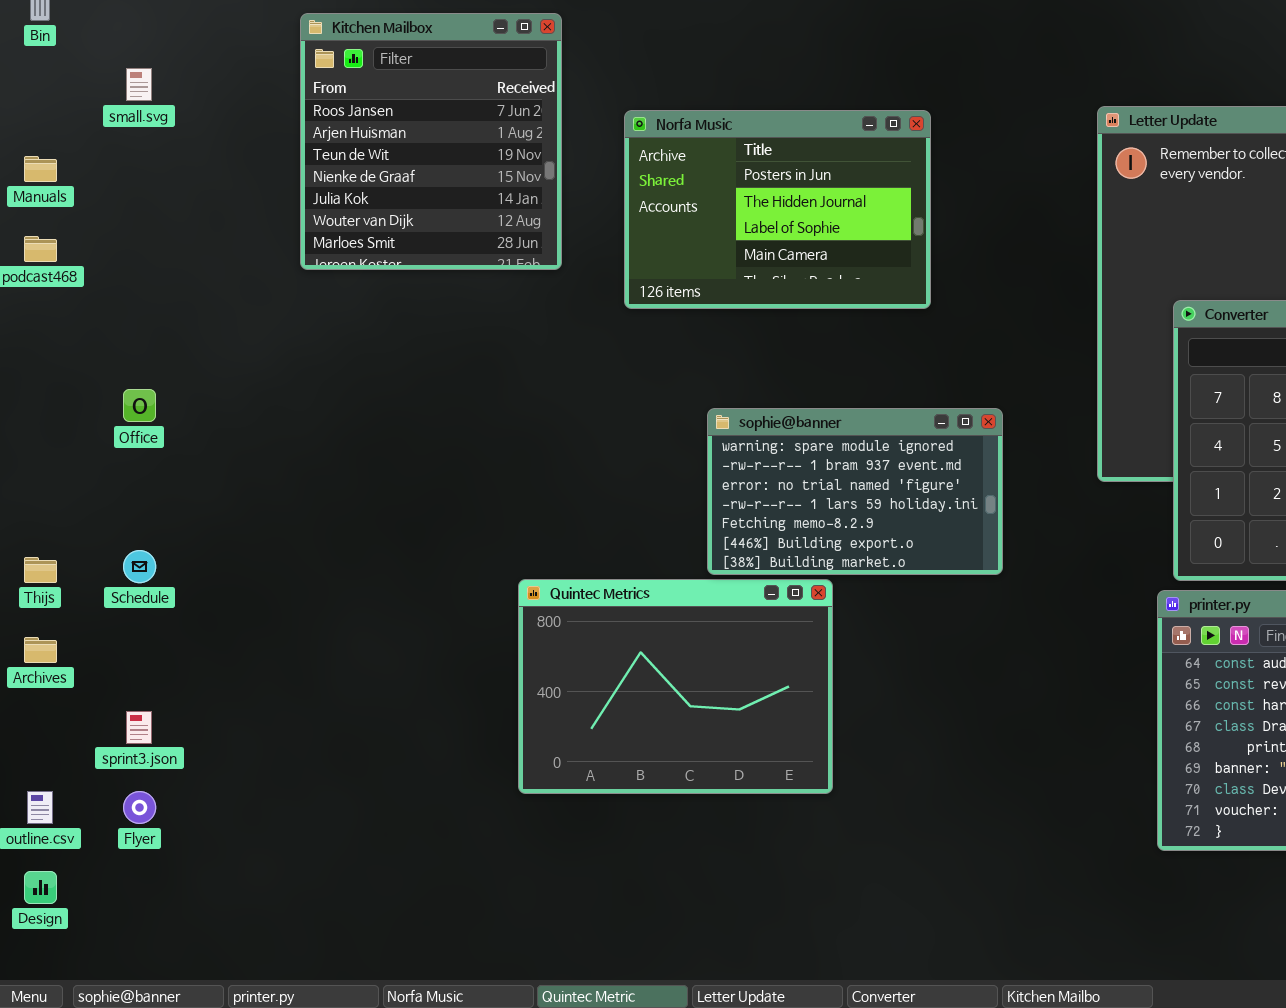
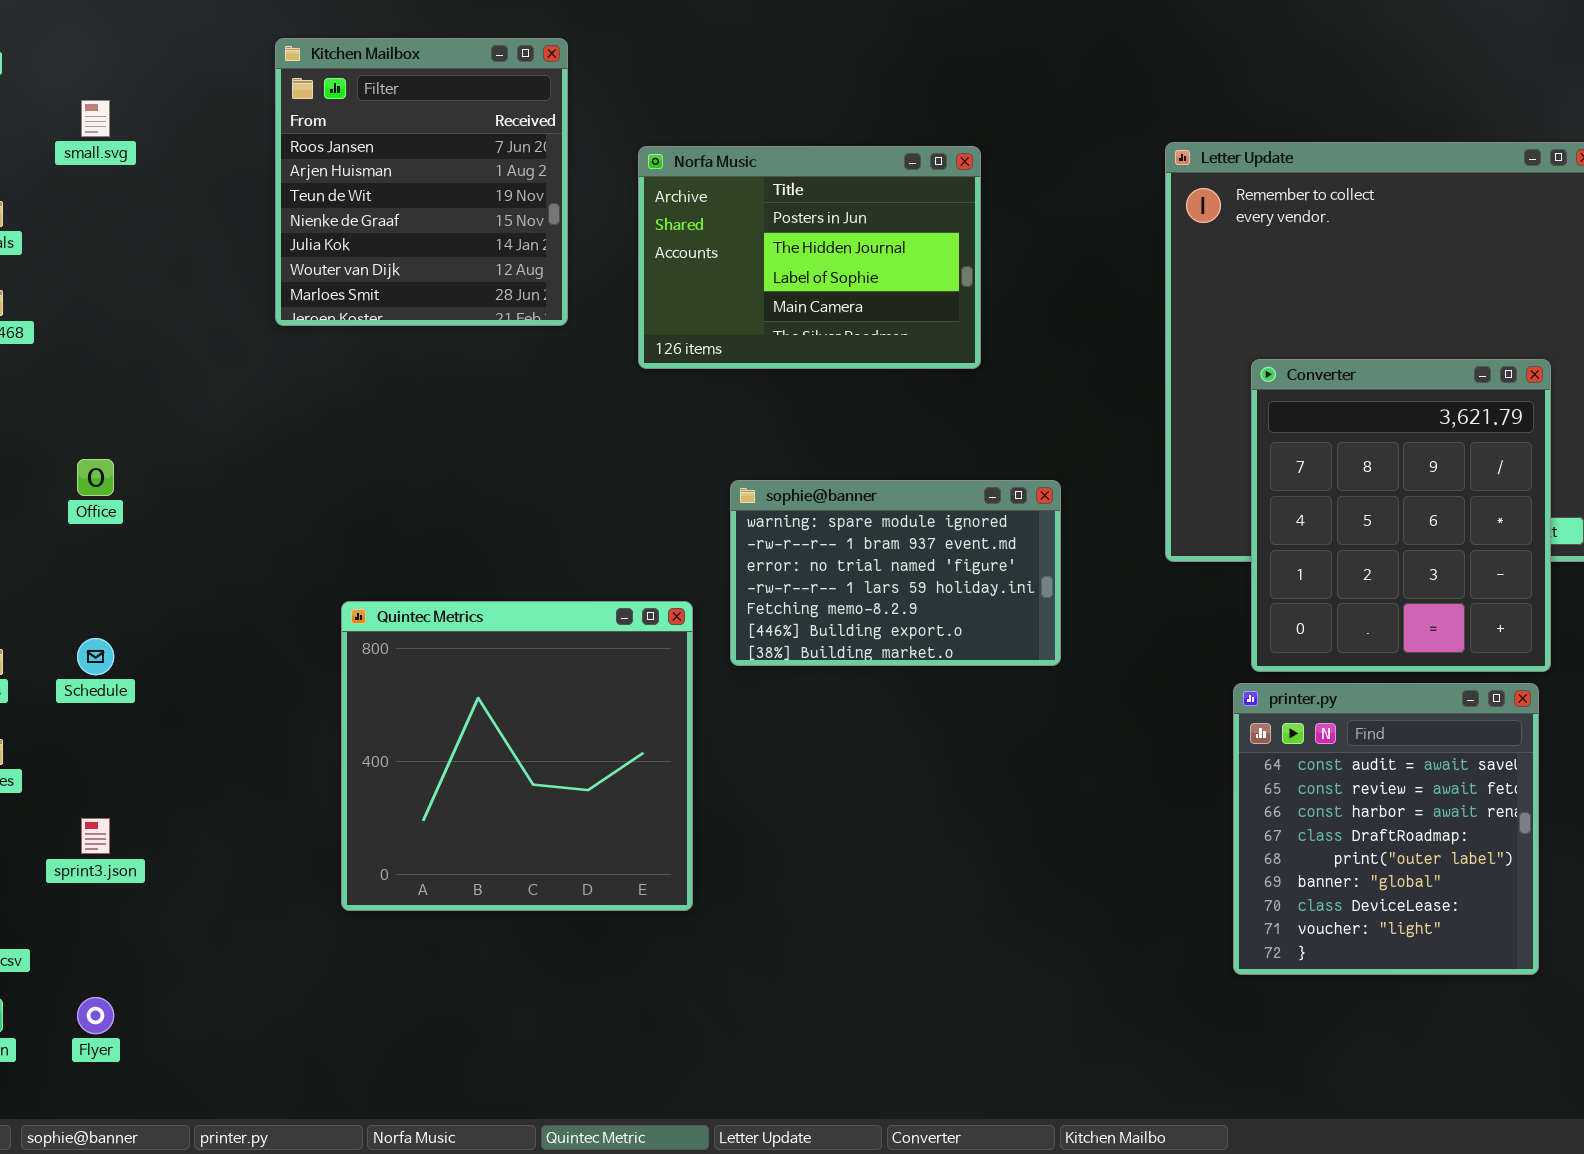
Quintec Metrics: [518,579,833,794] -> [341,601,693,911], moved, resized
Flyer: [123,791,156,824] -> [77,997,114,1034], moved

